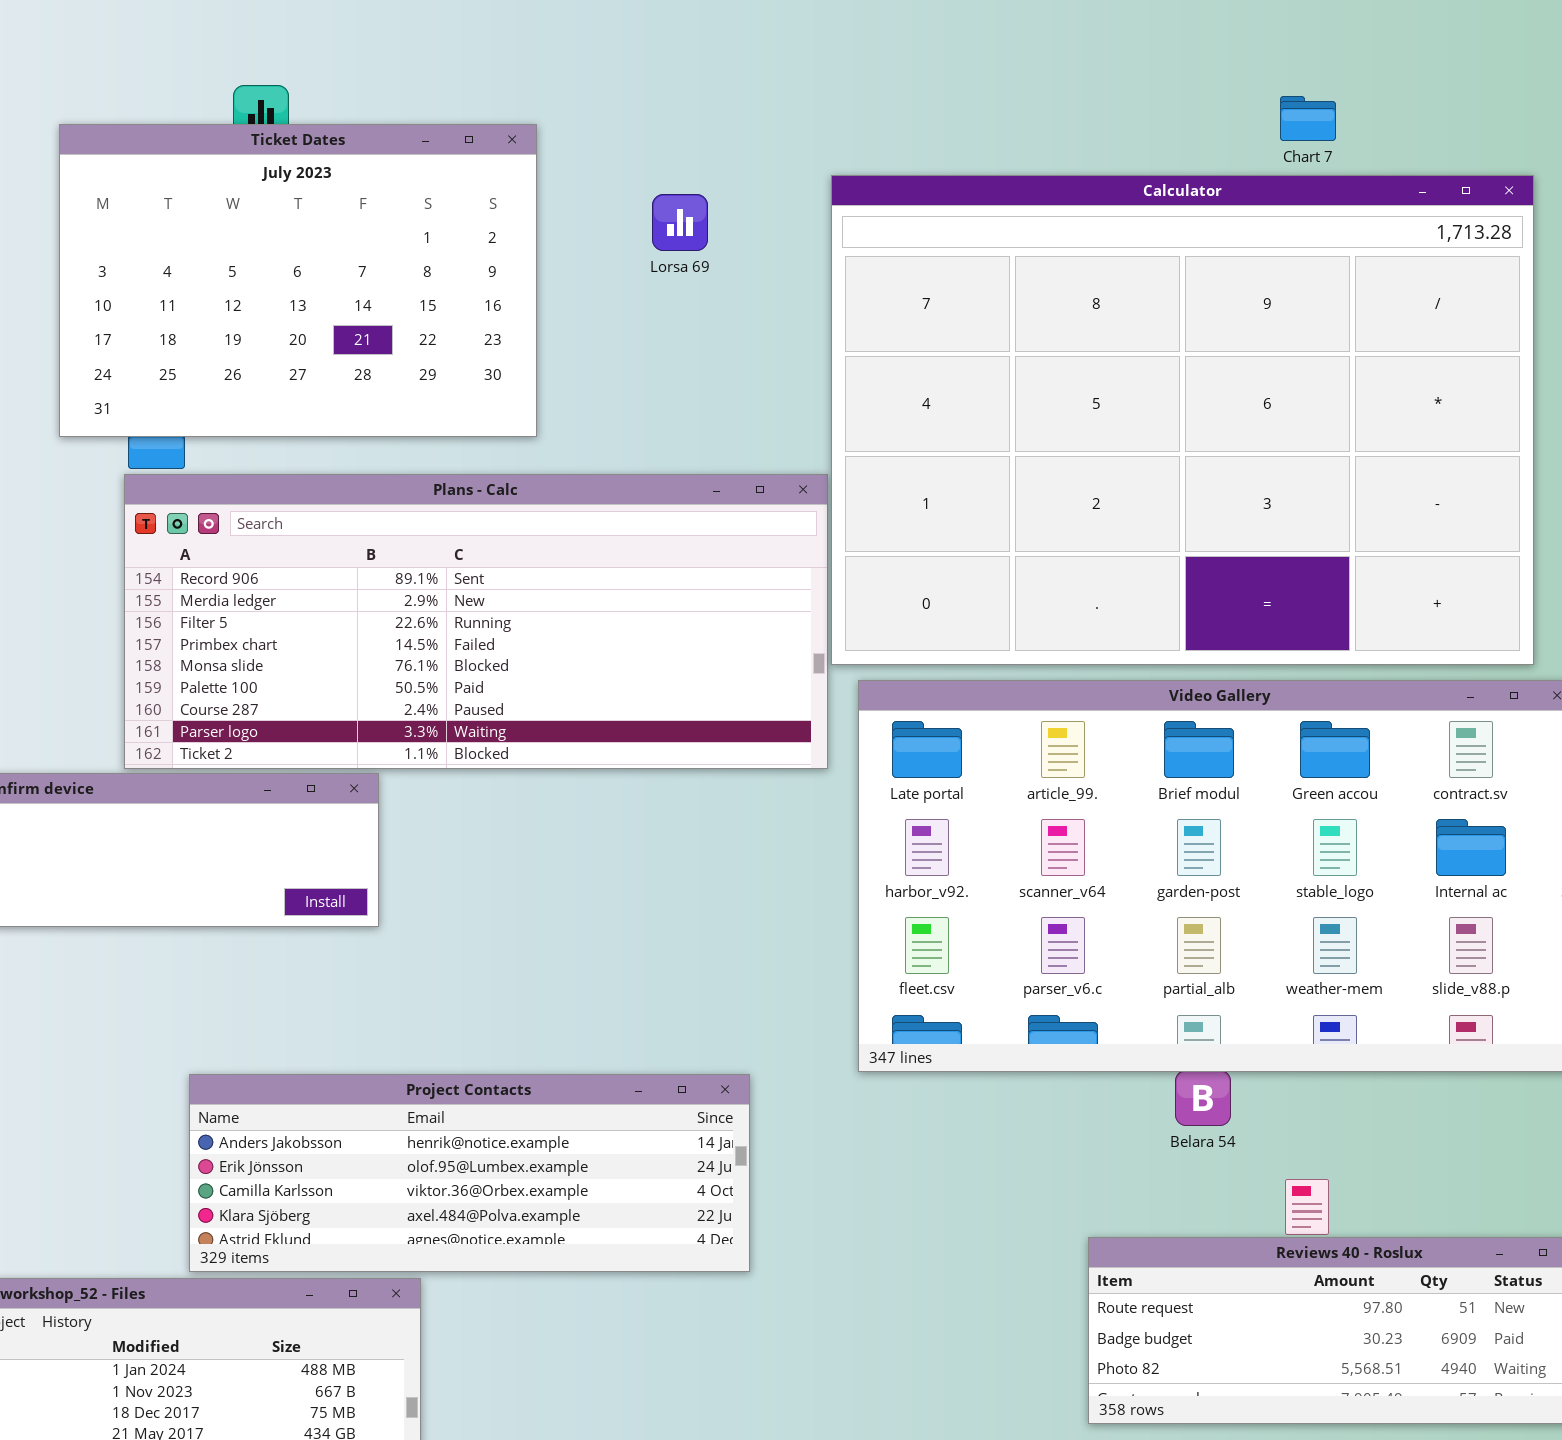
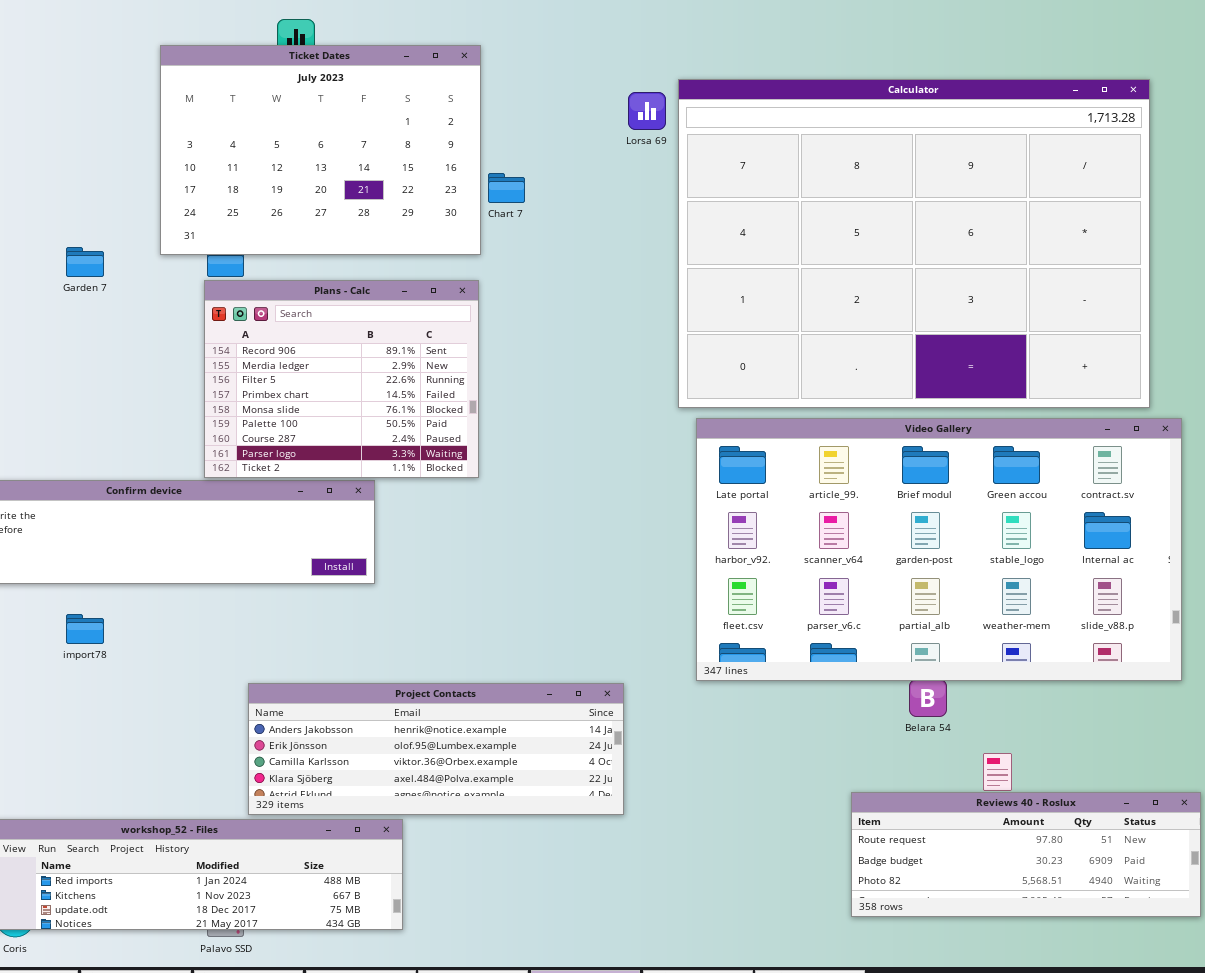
Chart 7: [1280,96,1336,141] -> [488,173,525,203], moved
Lorsa 69: [652,194,708,251] -> [628,92,666,130], moved
Plans - Calc: [124,474,828,769] -> [204,280,479,478], resized

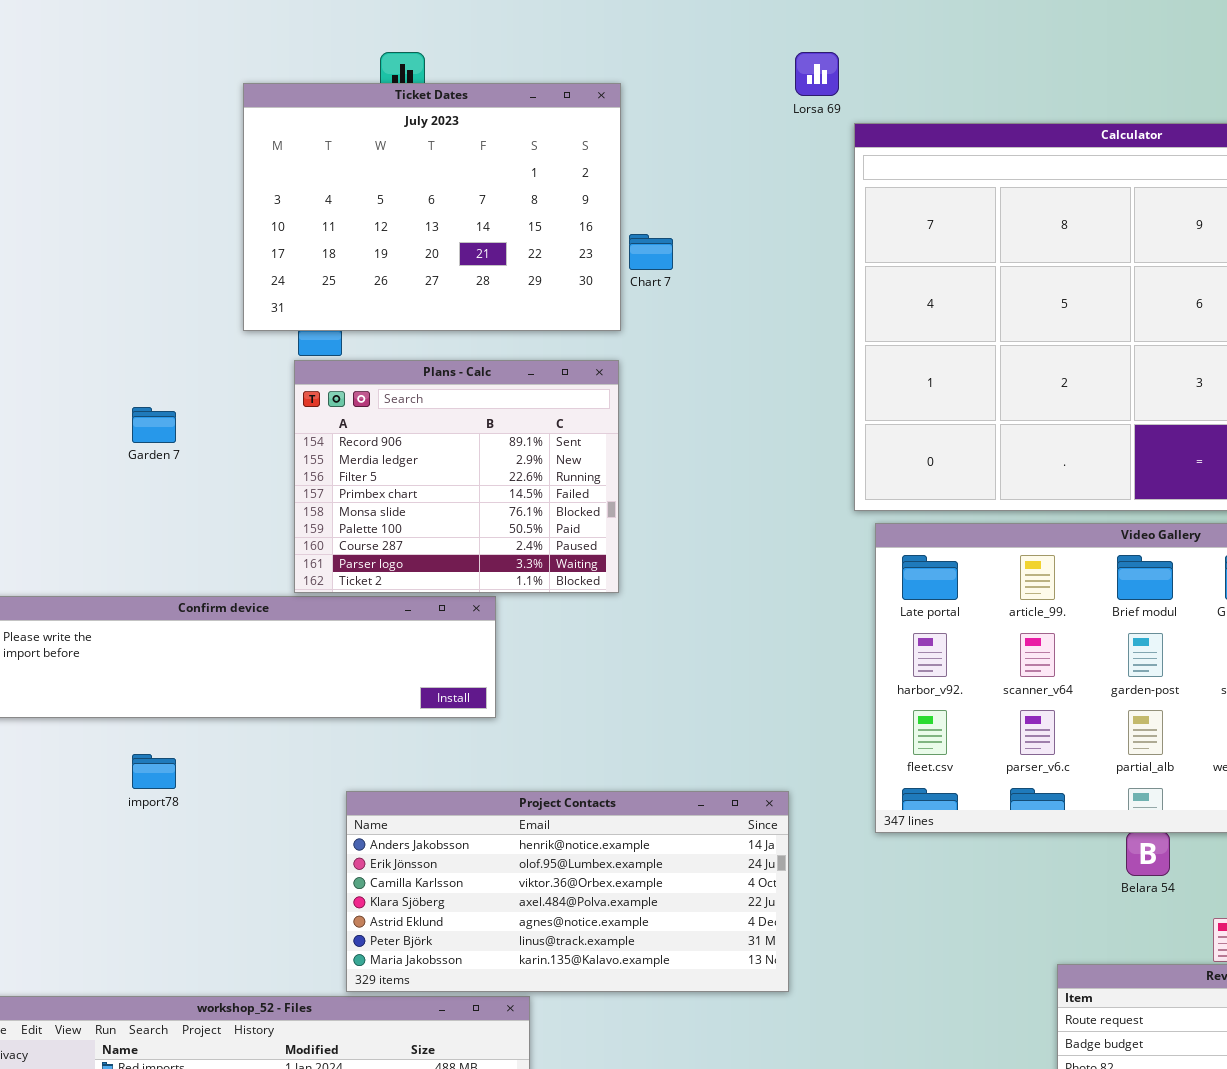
Lorsa 69: [628,92,666,130] -> [795,52,839,96], moved
Garden 7: [66,247,104,277] -> [132,407,176,443], moved
Project Contacts: [248,683,624,815] -> [346,791,789,992], resized

